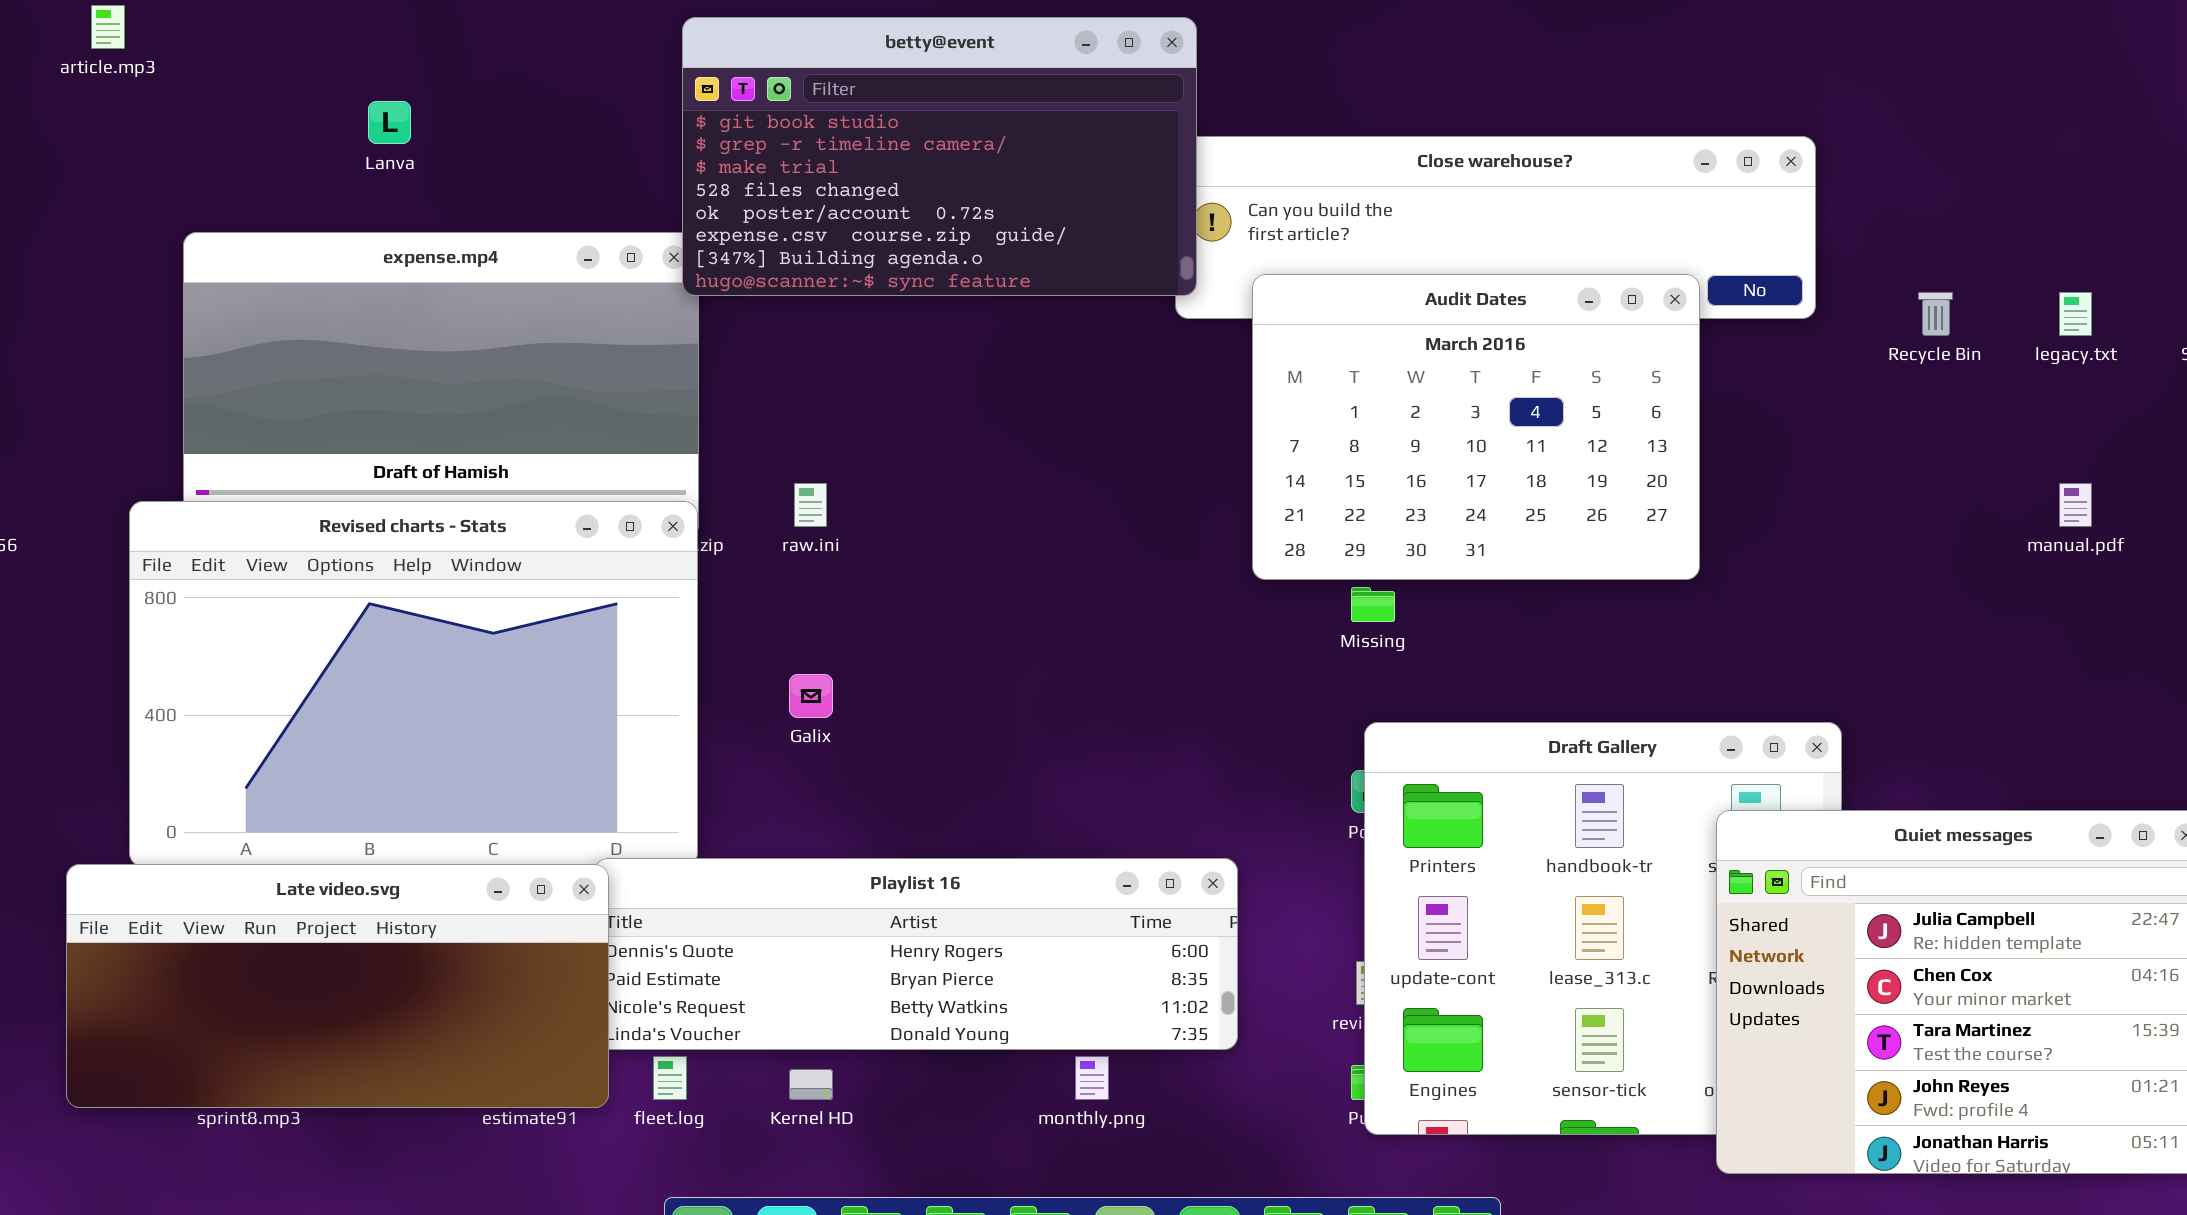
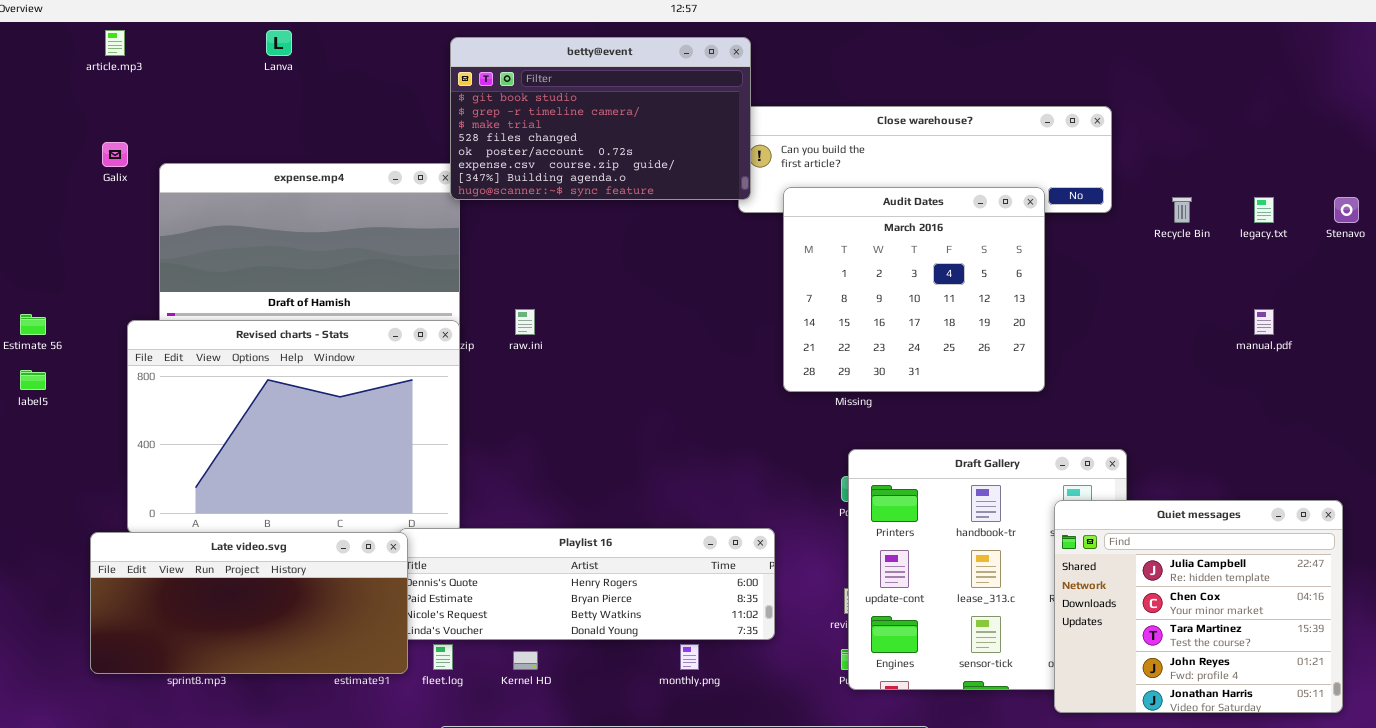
Lanva: [368,101,411,144] -> [266,30,292,56], moved
Audit Dates: [1252,274,1700,580] -> [783,187,1045,392], resized
Galix: [789,674,833,718] -> [102,142,128,167], moved

